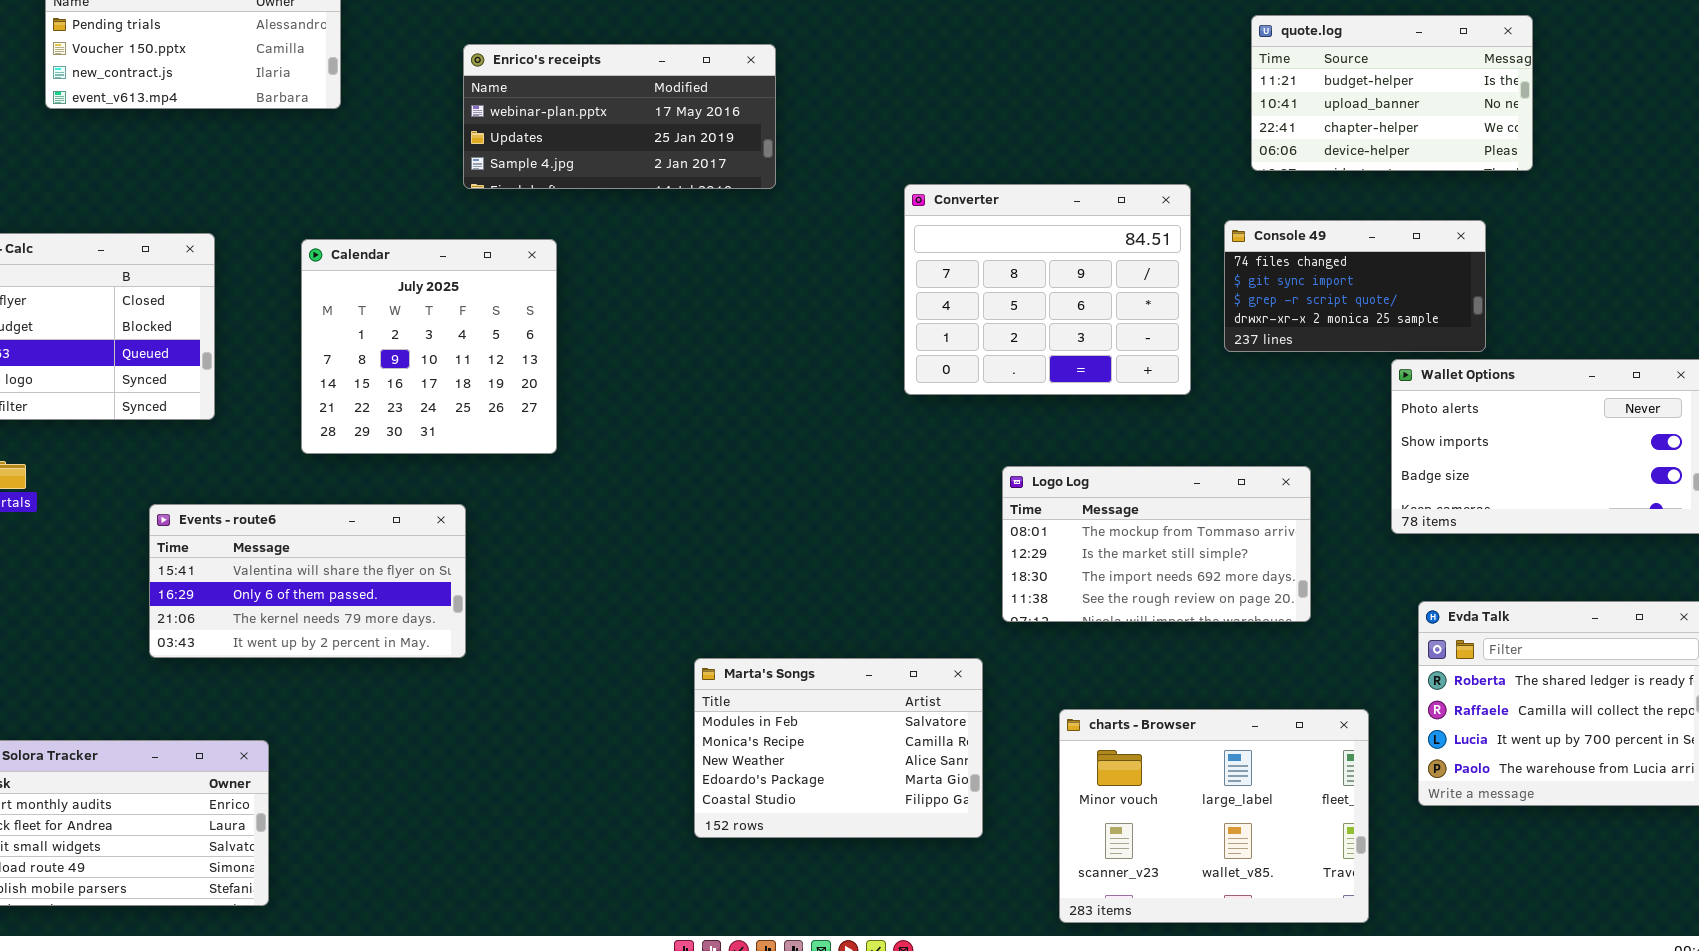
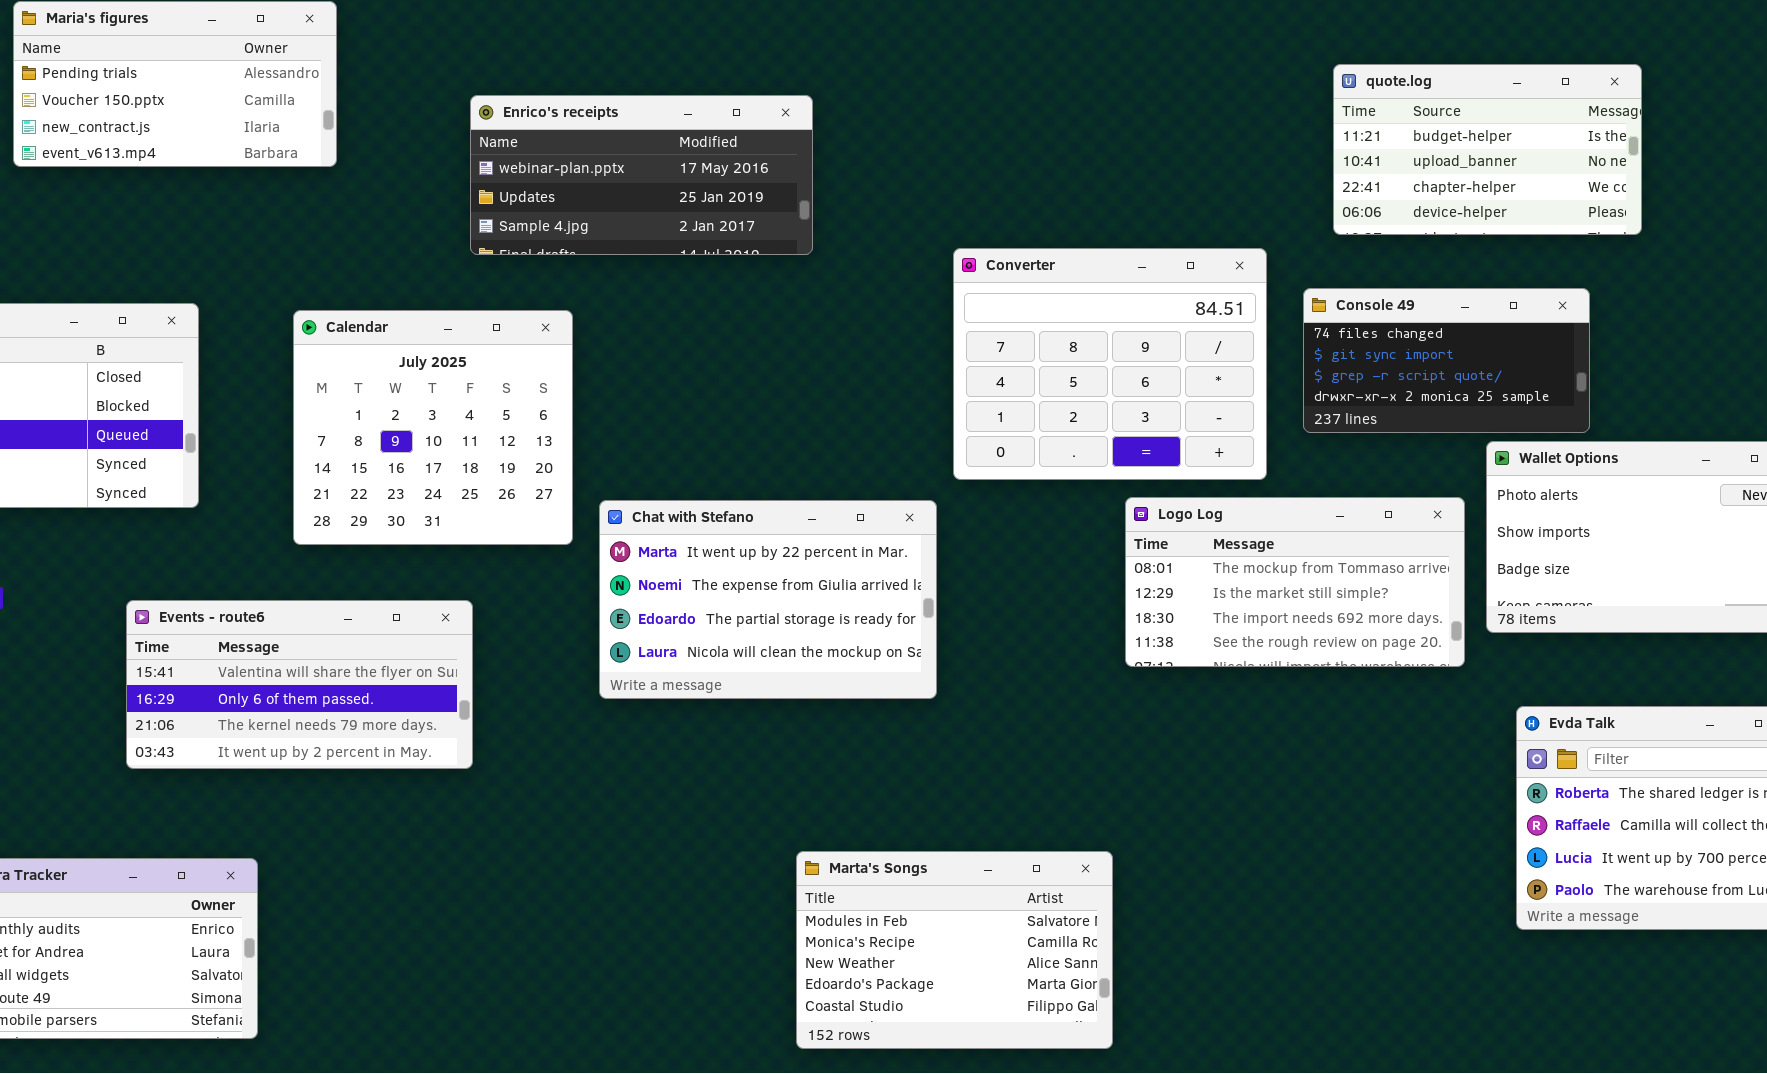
Chat with Stefano: none -> [599,500,937,699], opened
Logo Log: [1002,466,1311,622] -> [1125,497,1465,667], moved
Marta's Songs: [694,658,983,838] -> [796,851,1113,1049], moved
charts - Browser: [1059,709,1369,923] -> none, closed

